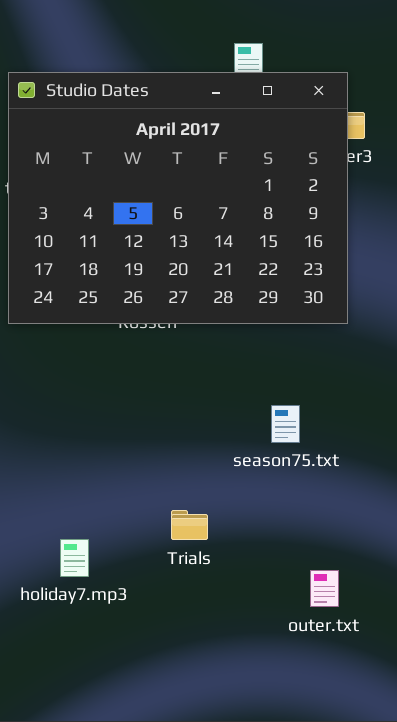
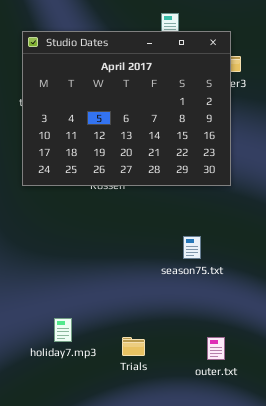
Trials: [171,510,208,540] -> [122,337,145,356], moved

